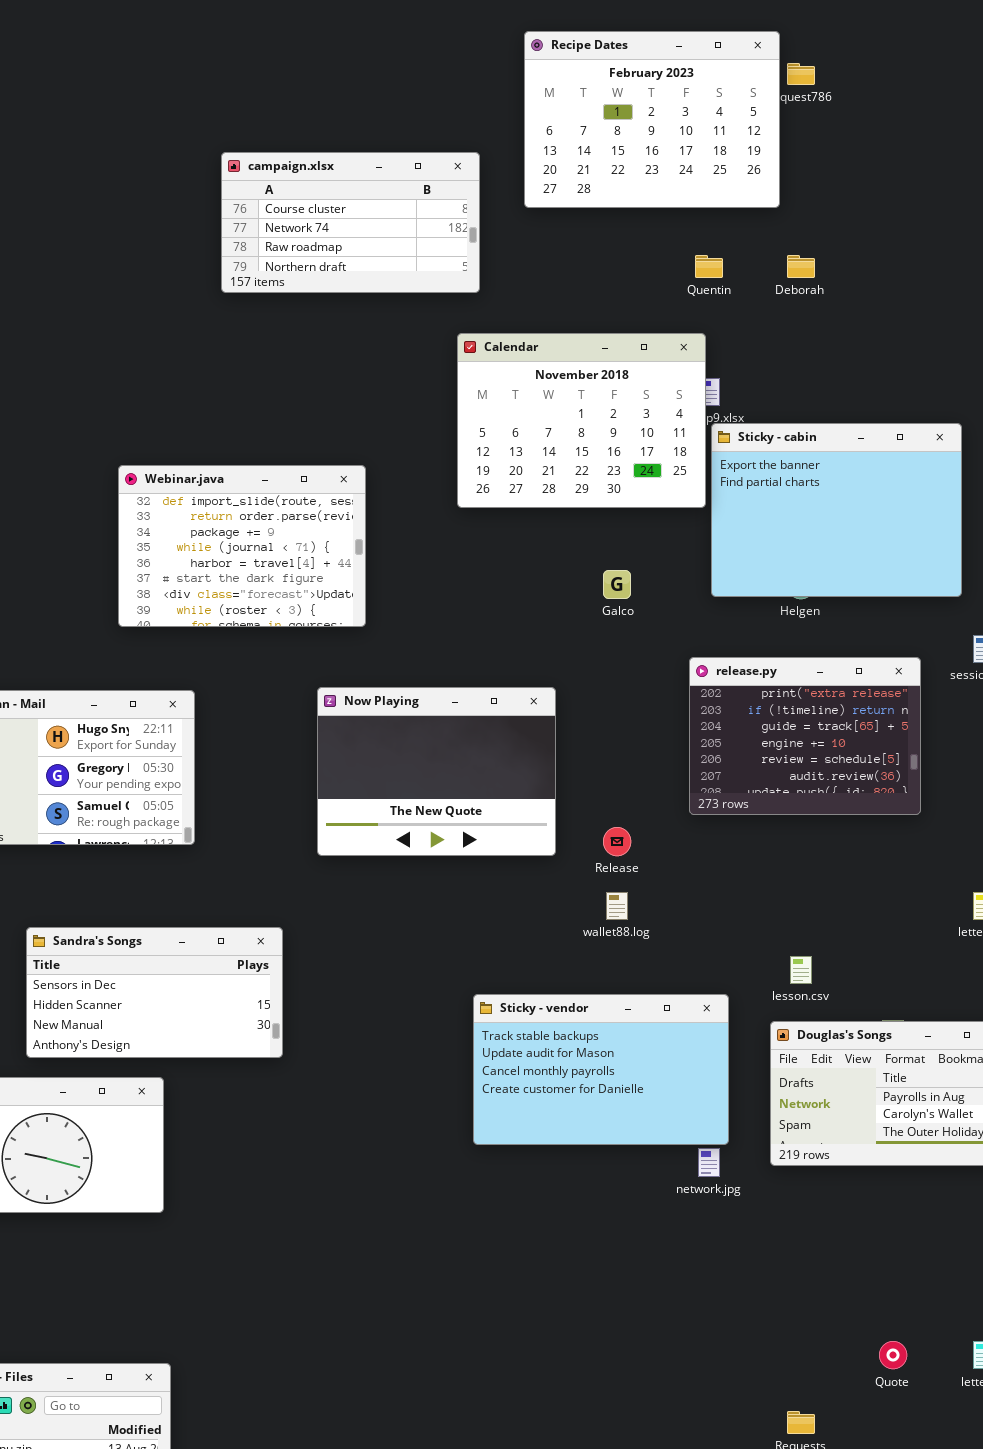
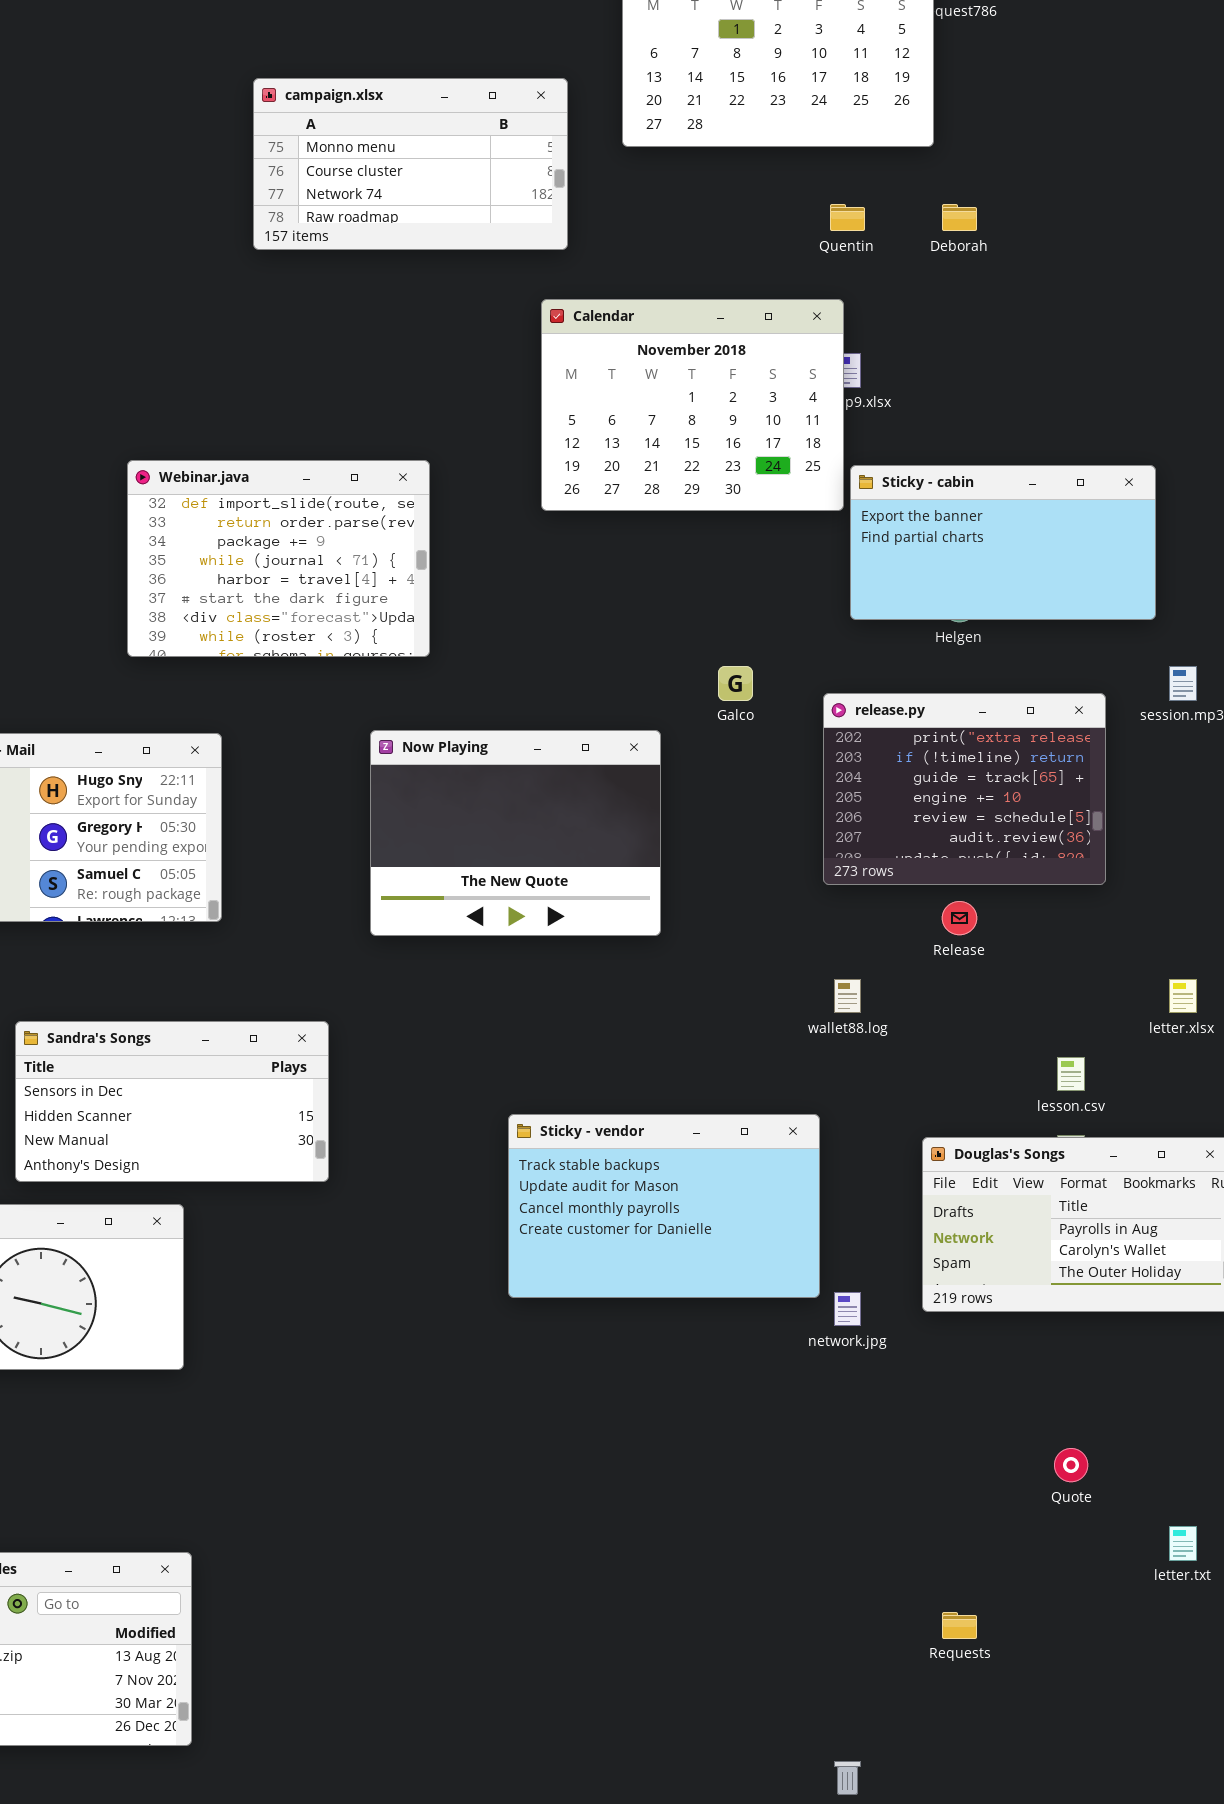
campaign.xlsx: [221,152,480,293] -> [253,78,568,250], scrolled up 1 row
Sticky - cabin: [711,423,962,597] -> [850,465,1156,620], resized
Galco: [603,570,631,599] -> [718,666,753,701], moved
Release: [603,827,631,856] -> [942,901,977,935], moved
wallet88.log: [606,892,628,920] -> [834,979,861,1013], moved
lesson.csv: [790,956,812,984] -> [1057,1057,1085,1091], moved
Sticky - vendor: [473,994,729,1145] -> [508,1114,820,1298], moved
Quote: [879,1341,907,1369] -> [1054,1448,1088,1482], moved

